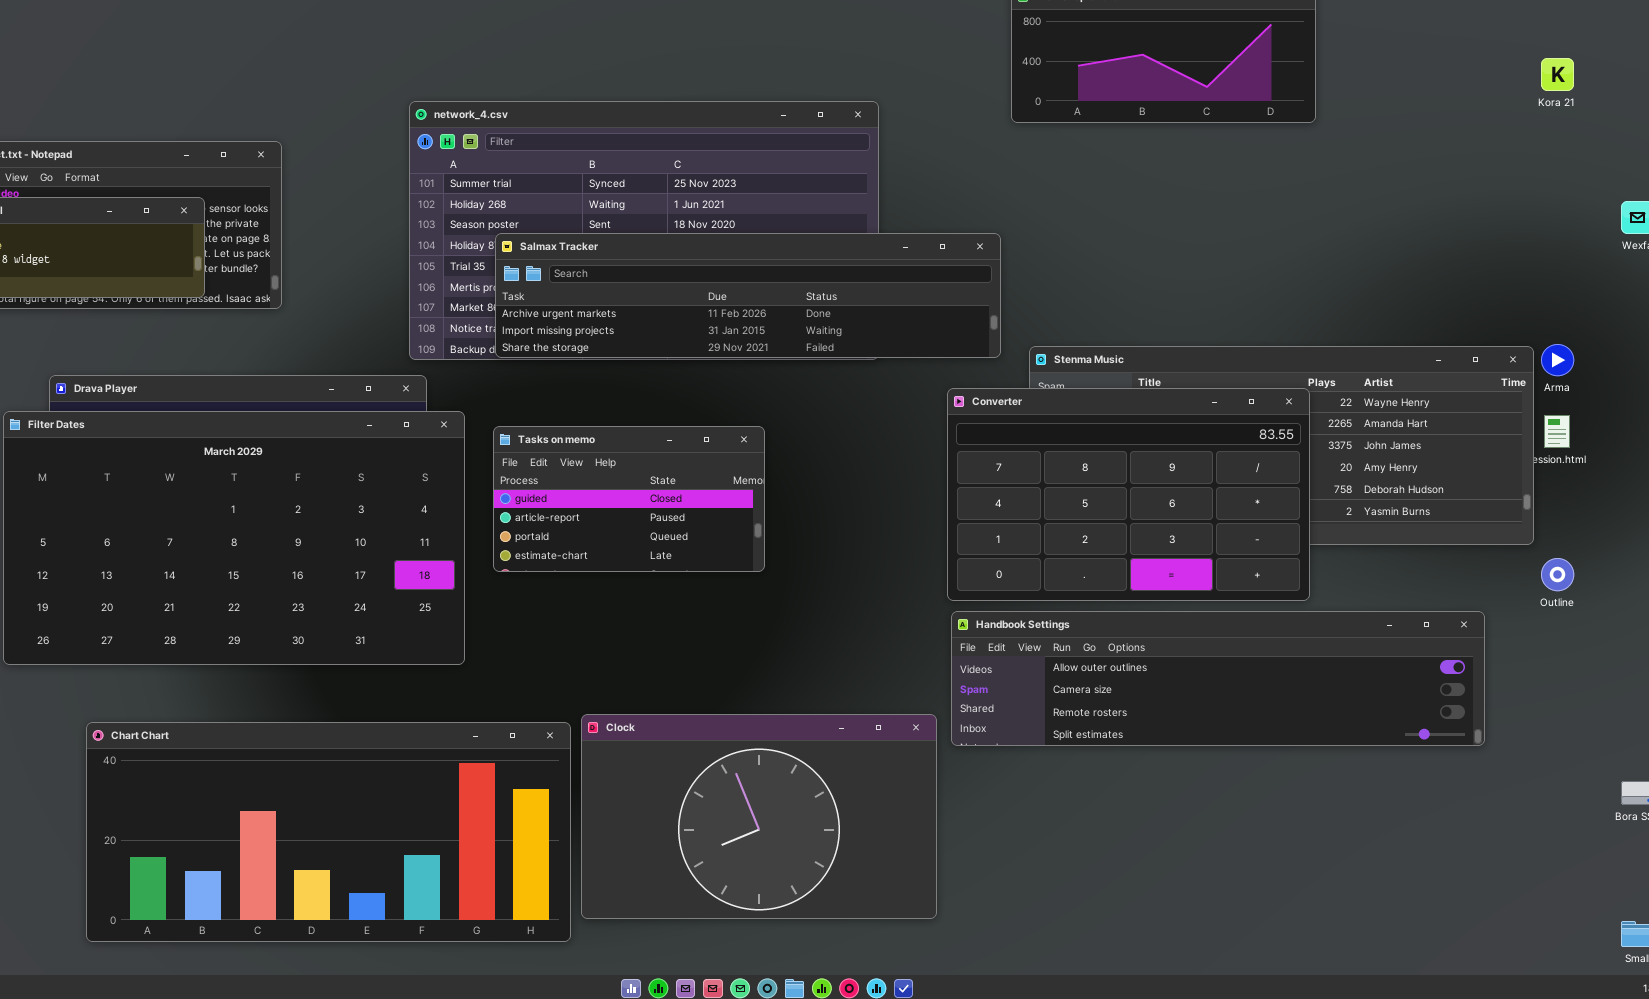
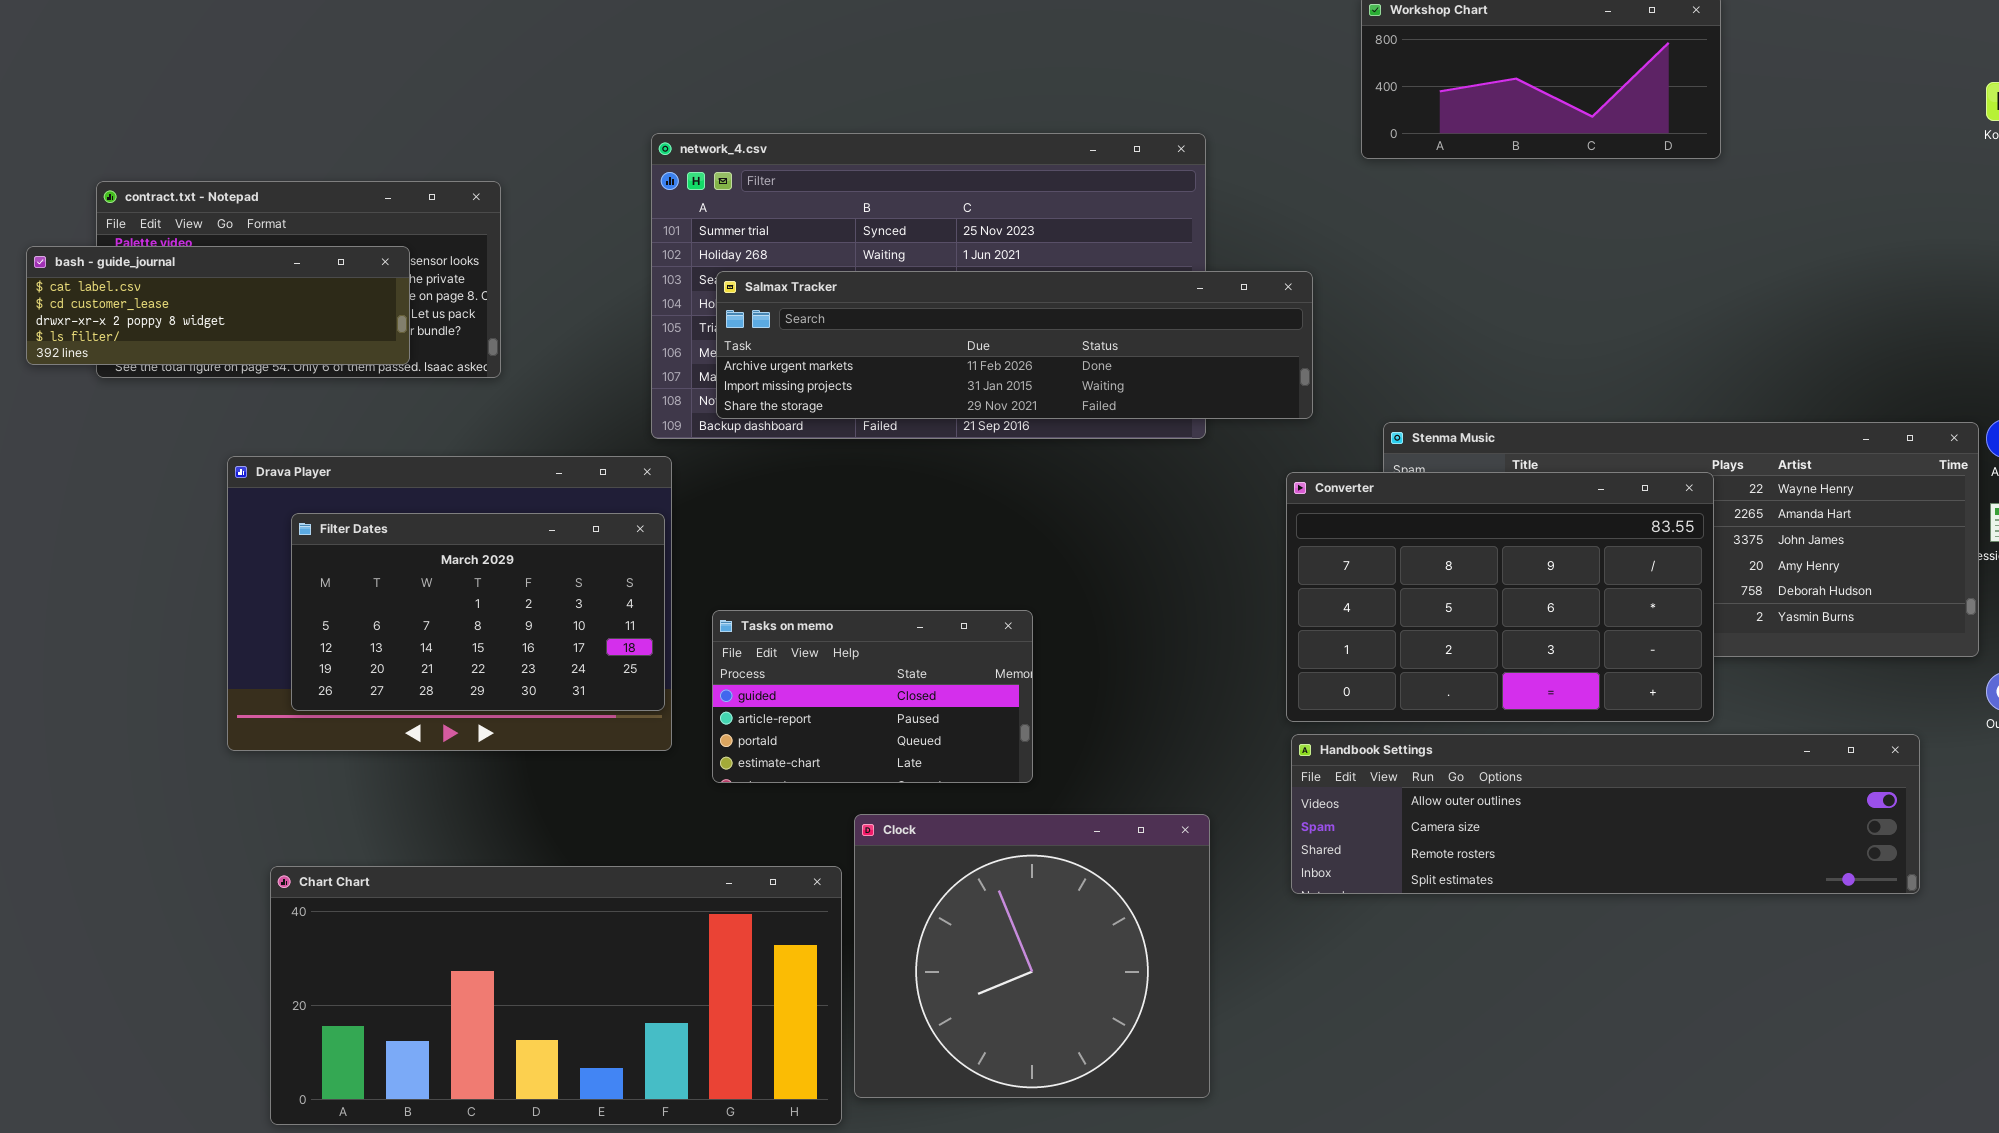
Salmax Tracker: [495,233,1001,358] -> [716,271,1313,419], moved
Filter Dates: [3,411,465,665] -> [291,513,665,711], moved, resized
Tasks on memo: [493,426,765,572] -> [712,610,1033,783], moved
Clock: [581,714,937,919] -> [854,814,1210,1098], resized

